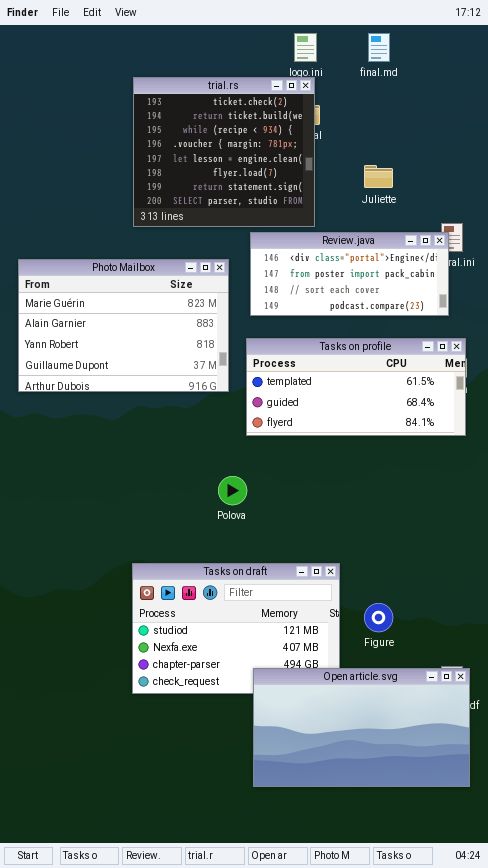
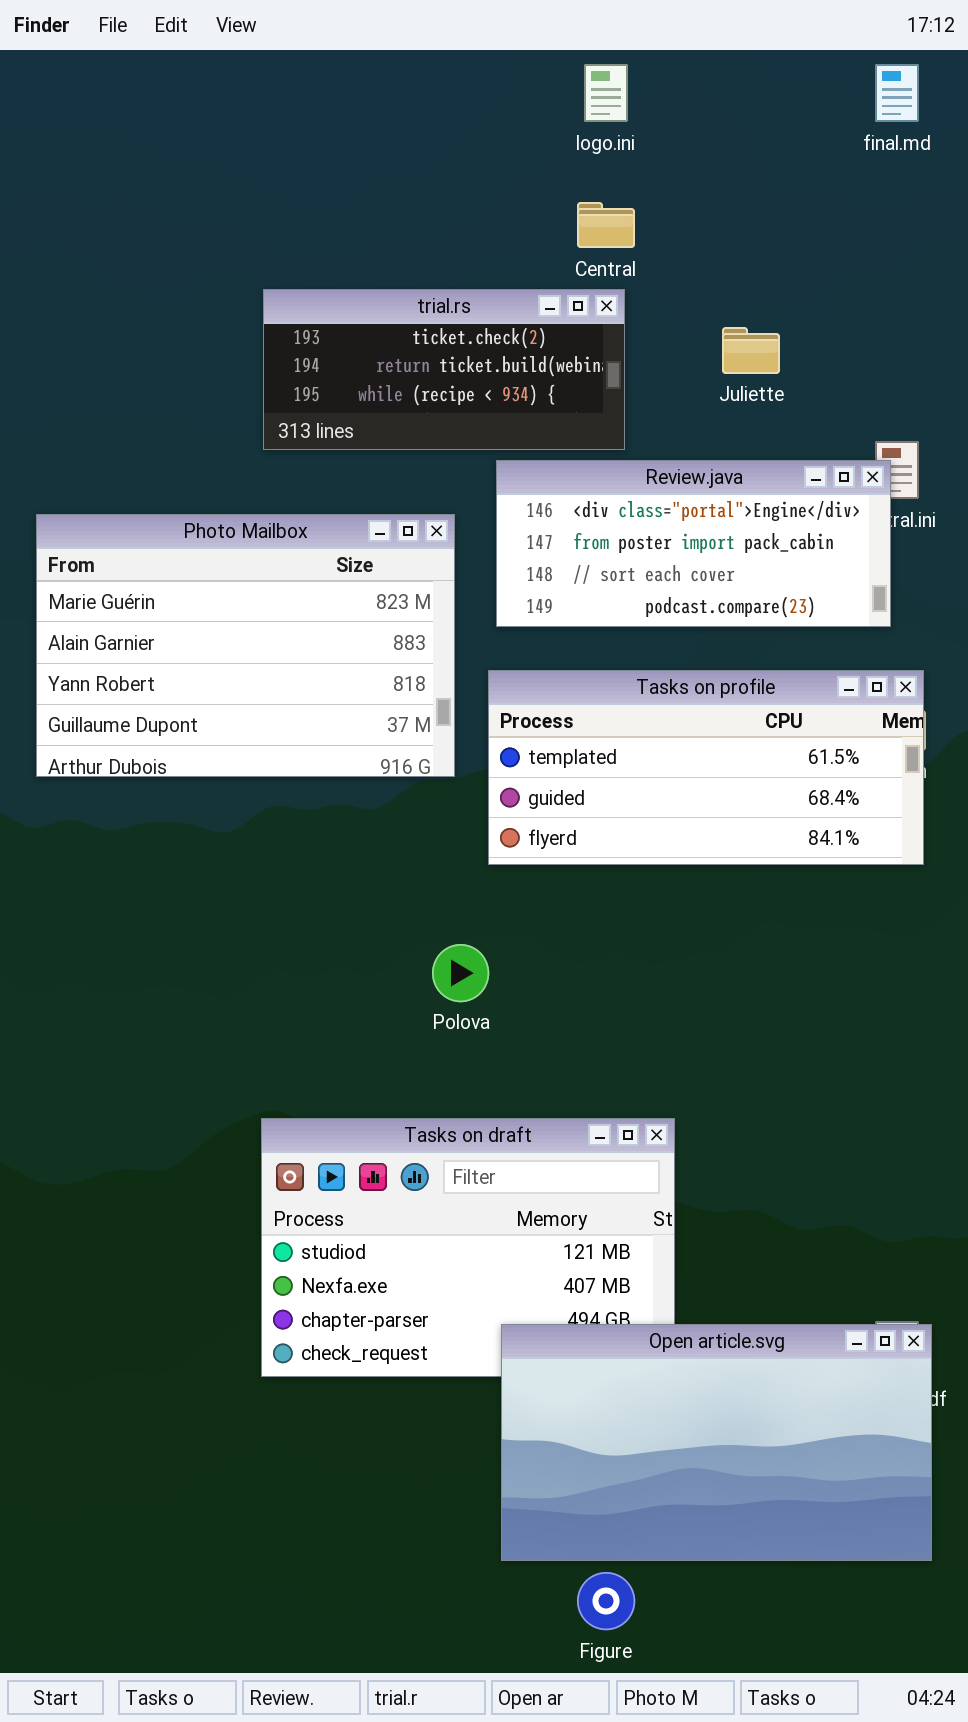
final.md: [368,33,390,62] -> [875,64,919,122], moved
trial.rs: [133,77,315,227] -> [263,289,625,450], resized
Figure: [364,603,393,632] -> [577,1572,635,1630], moved

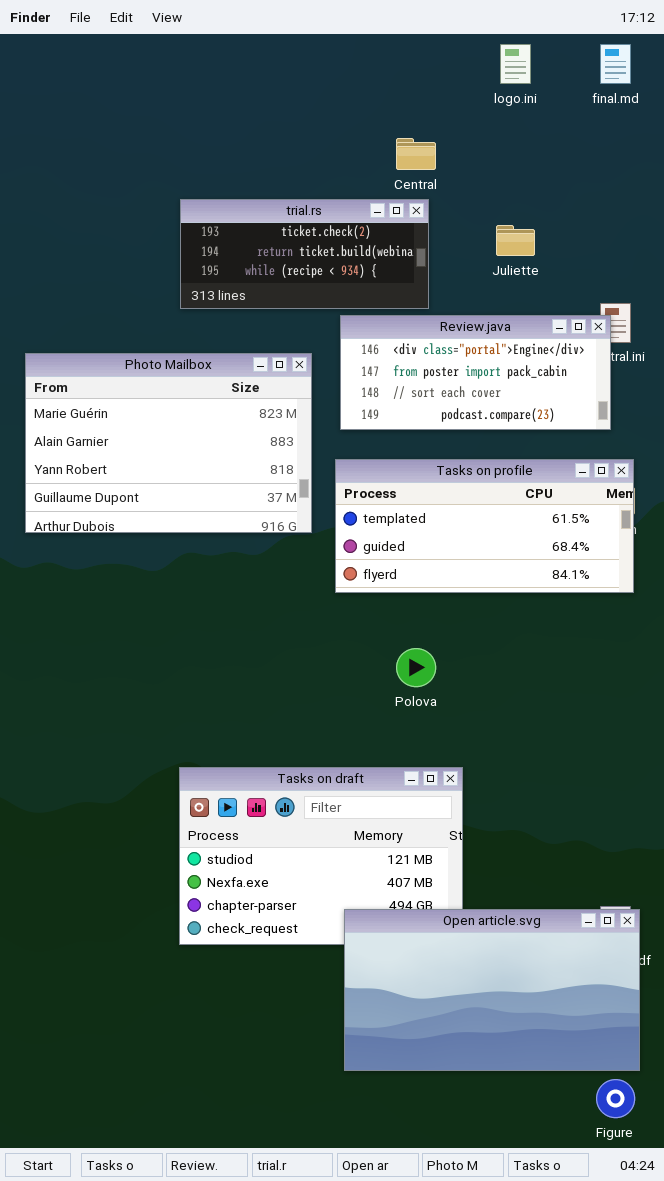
logo.ini: [584,64,628,122] -> [500,44,531,84], moved
Polova: [432,944,489,1002] -> [396,648,436,687], moved
Figure: [577,1572,635,1630] -> [596,1079,635,1118], moved

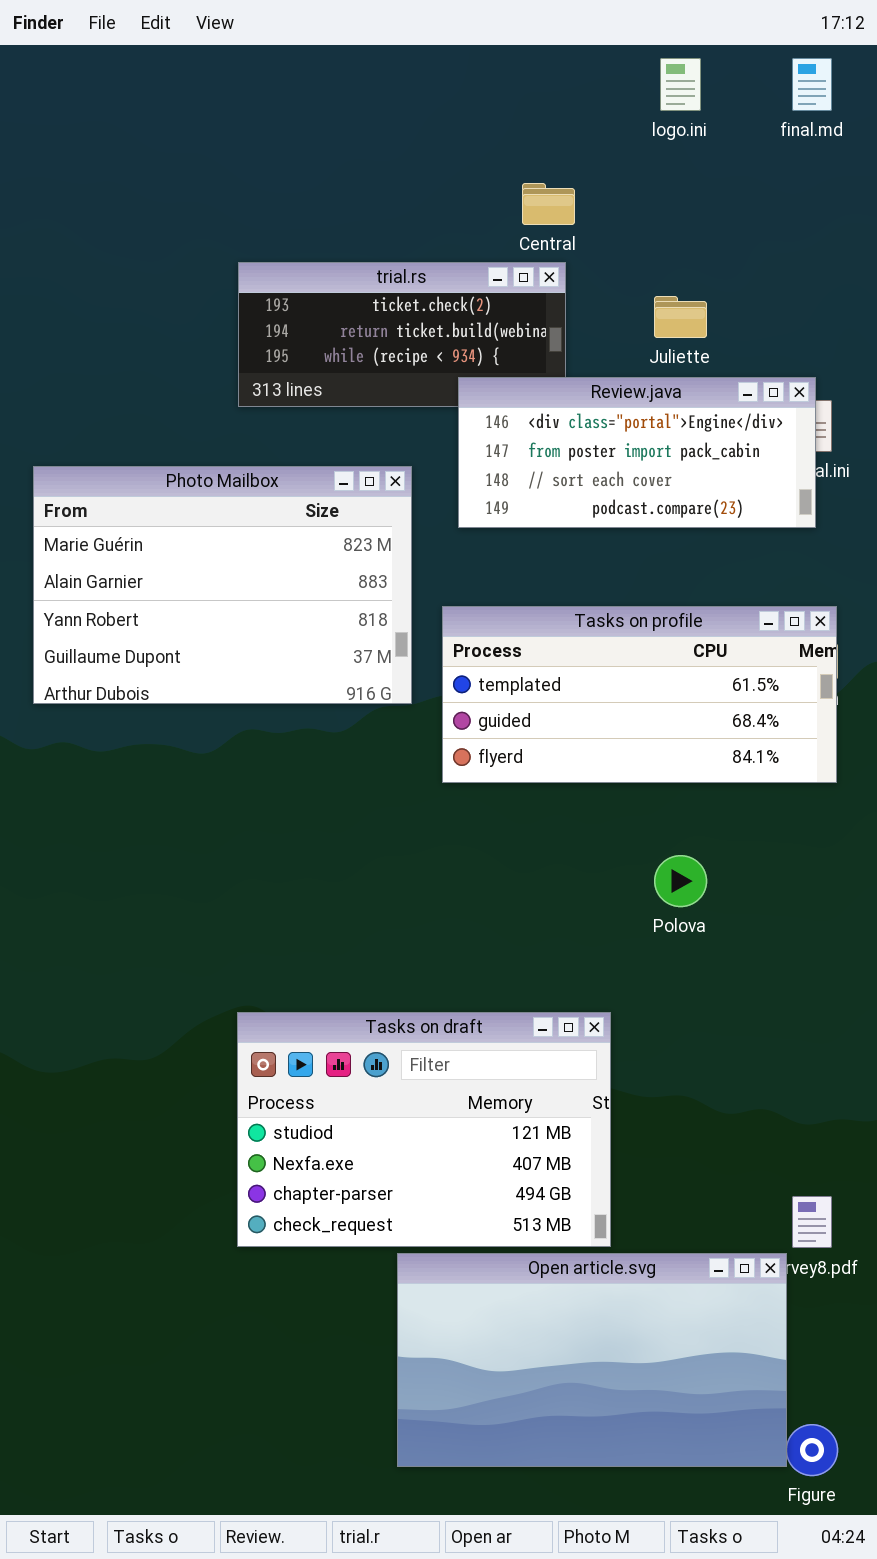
Review.java: [340,315,611,430] -> [458,377,816,528], moved
Polova: [396,648,436,687] -> [654,855,707,907], moved
Open article.svg: [344,909,640,1071] -> [397,1253,787,1467], moved

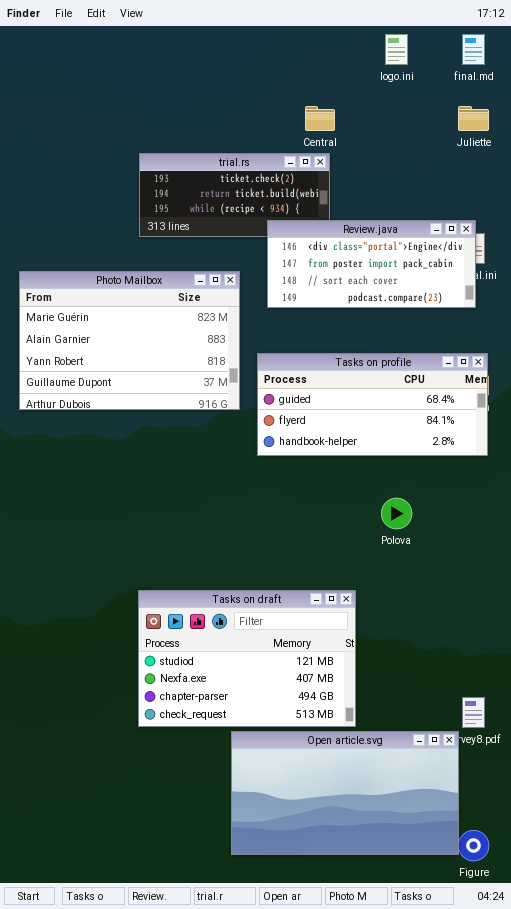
Juliette: [654,296,707,338] -> [458,106,489,131], moved
Tasks on profile: [442,606,837,783] -> [257,353,488,456], scrolled down 1 row

